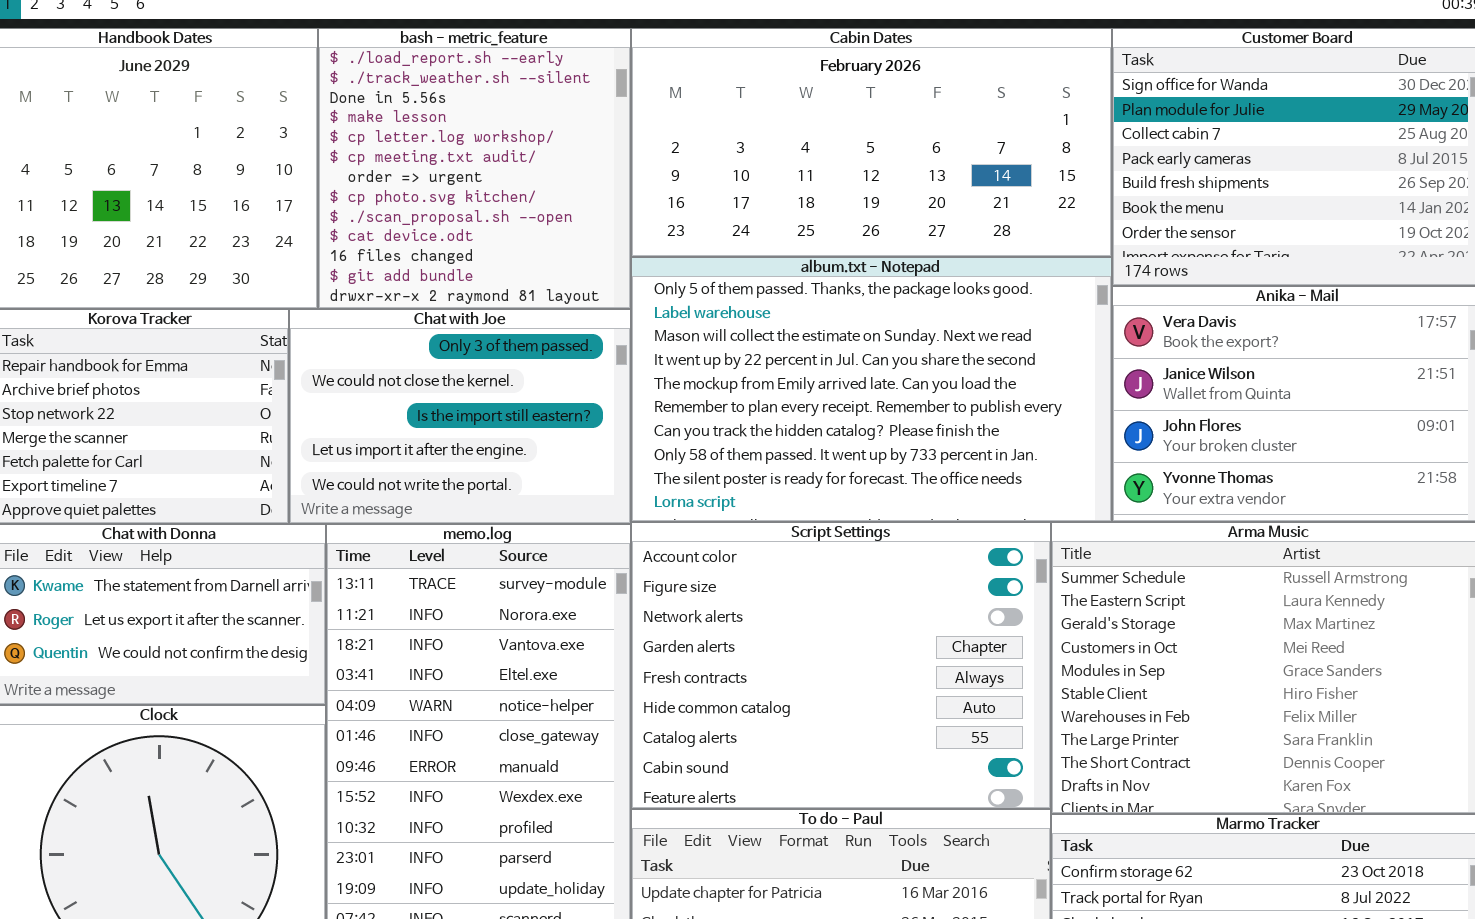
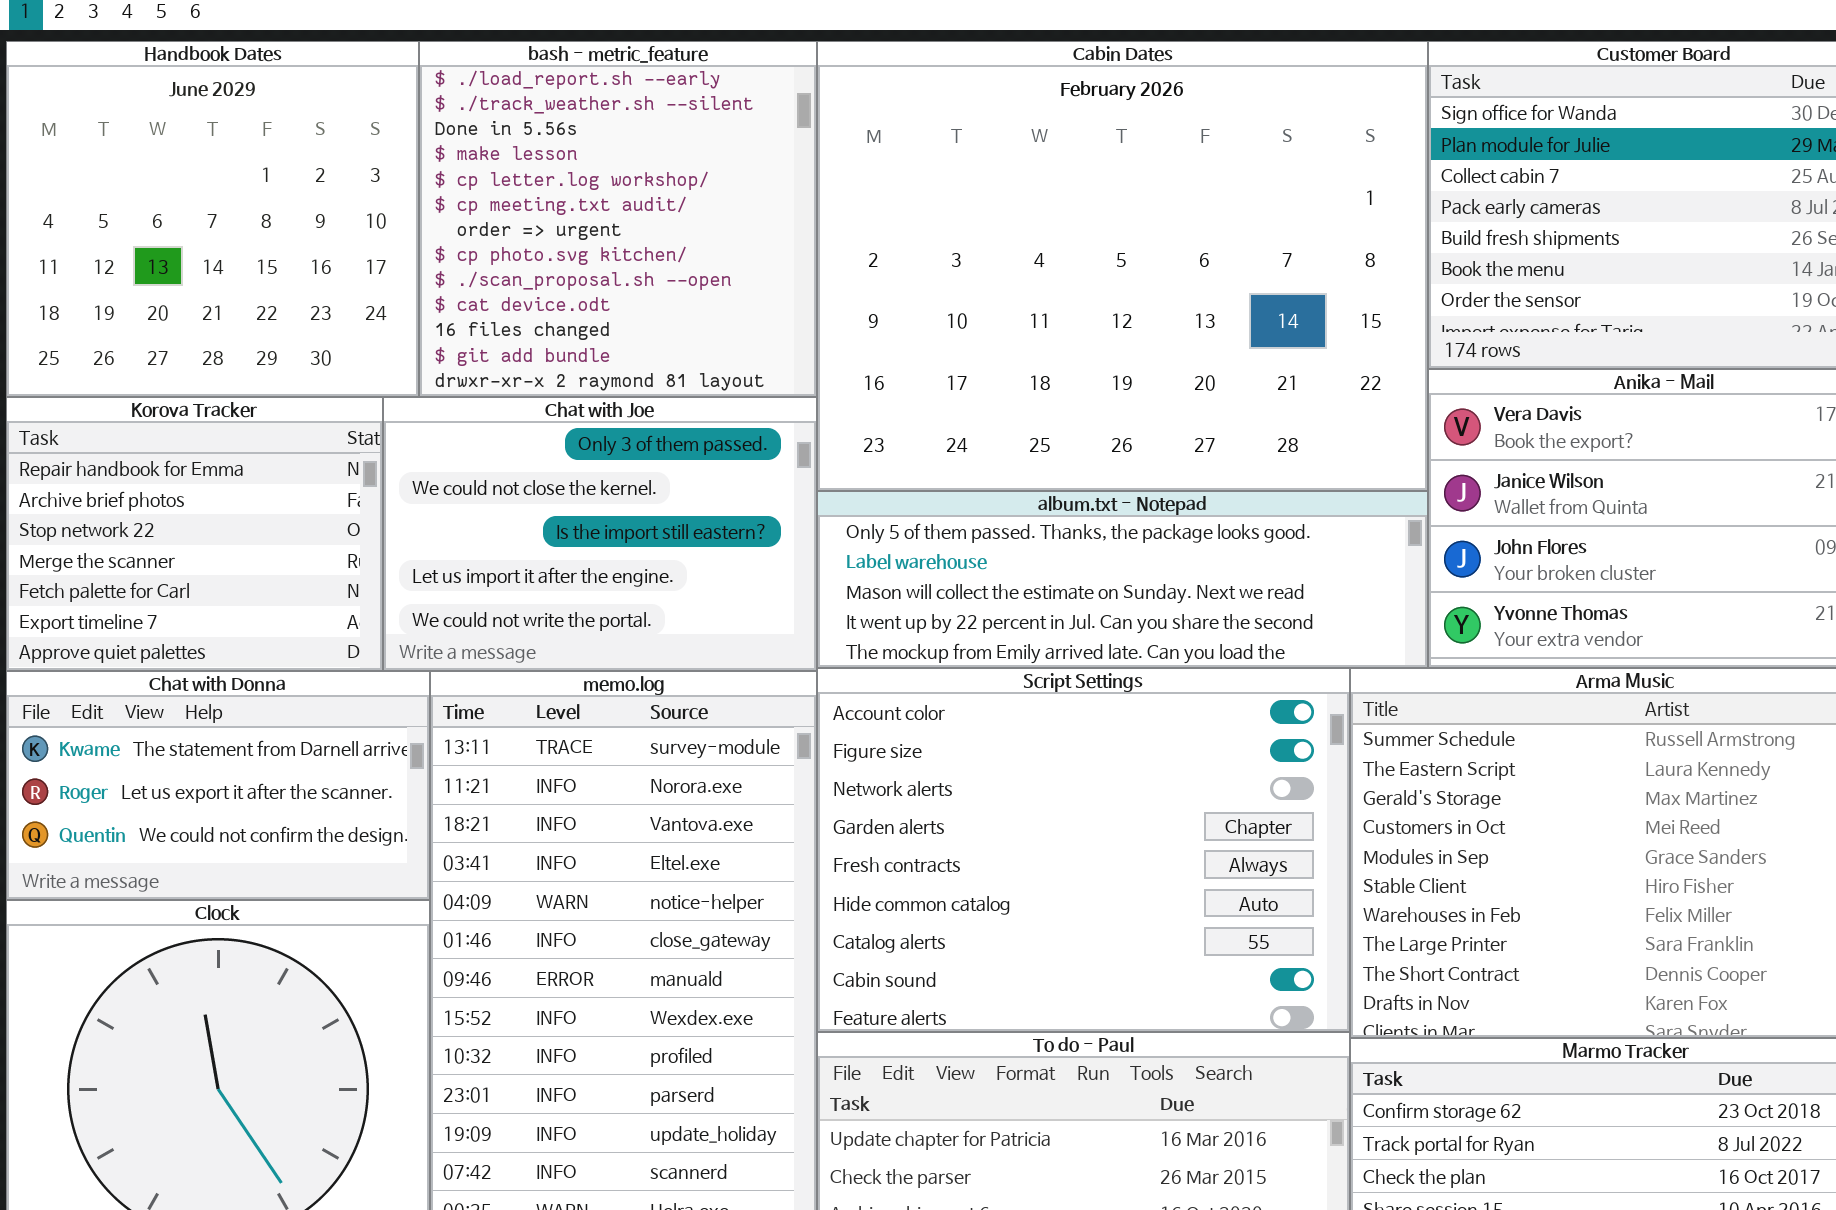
Cabin Dates: [631,28,1112,257] -> [817,41,1428,491], resized
album.txt - Notepad: [631,257,1112,522] -> [817,491,1428,668], resized

